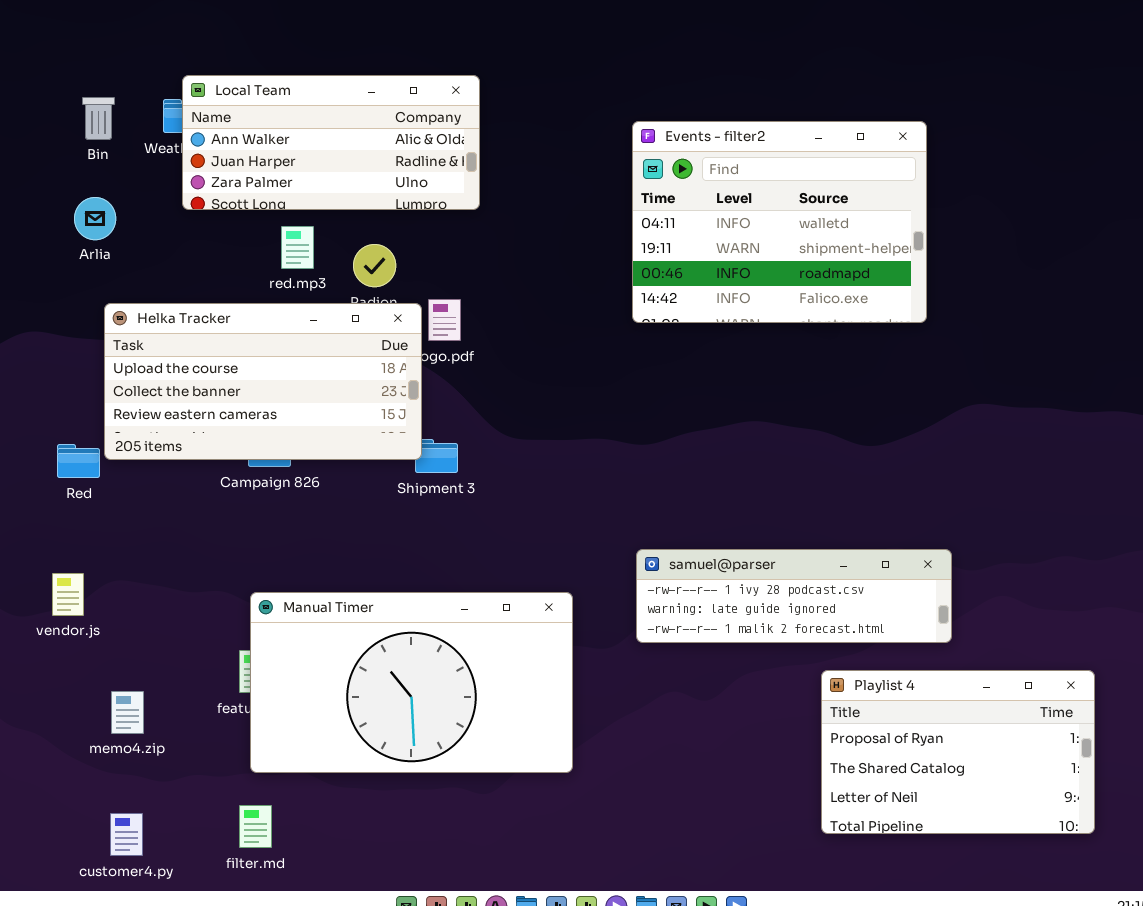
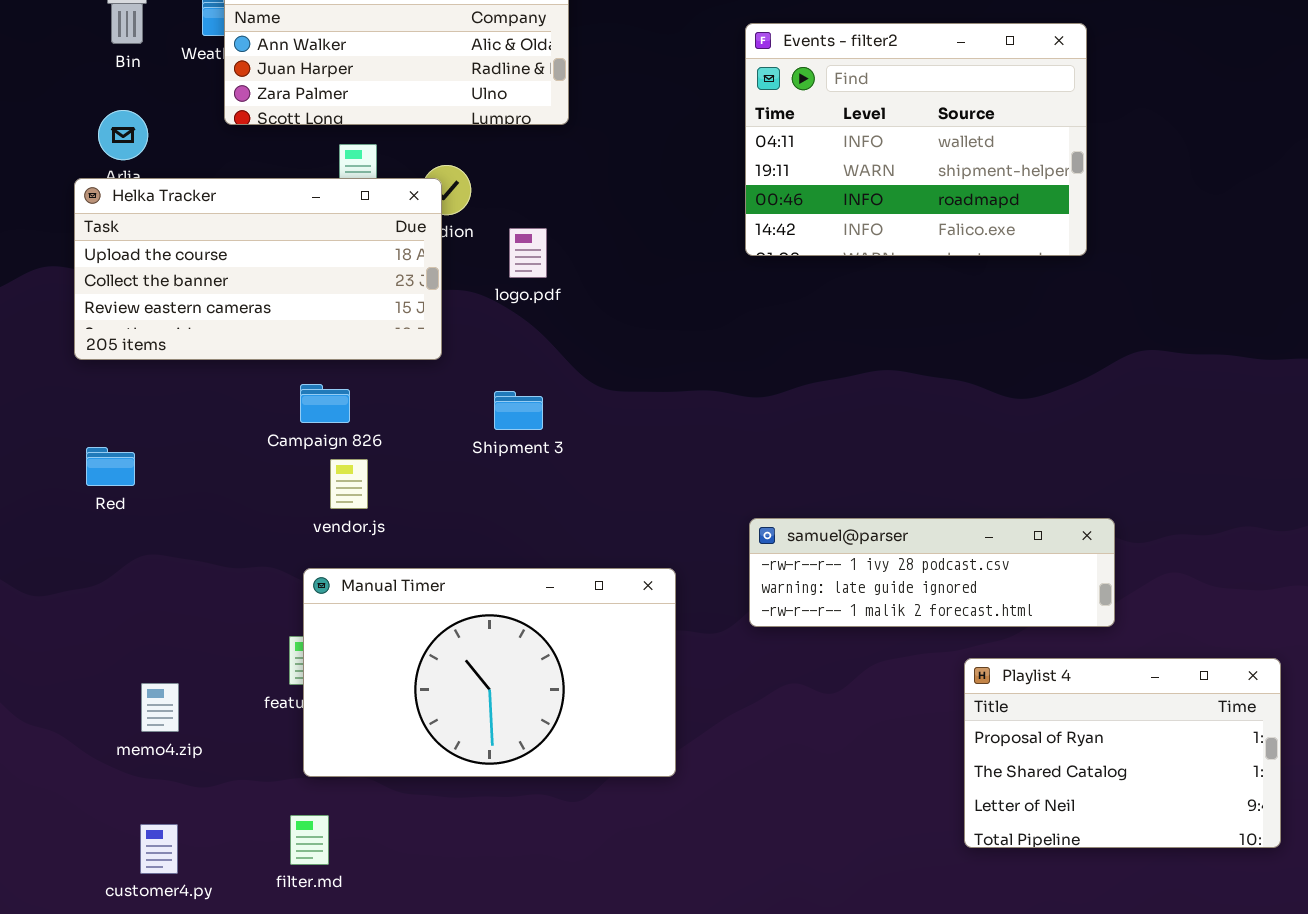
Helka Tracker: [104,303,422,460] -> [74,178,442,360], moved
Red: [57,444,100,478] -> [86,447,135,486], moved
vendor.js: [52,573,84,616] -> [330,459,368,509], moved

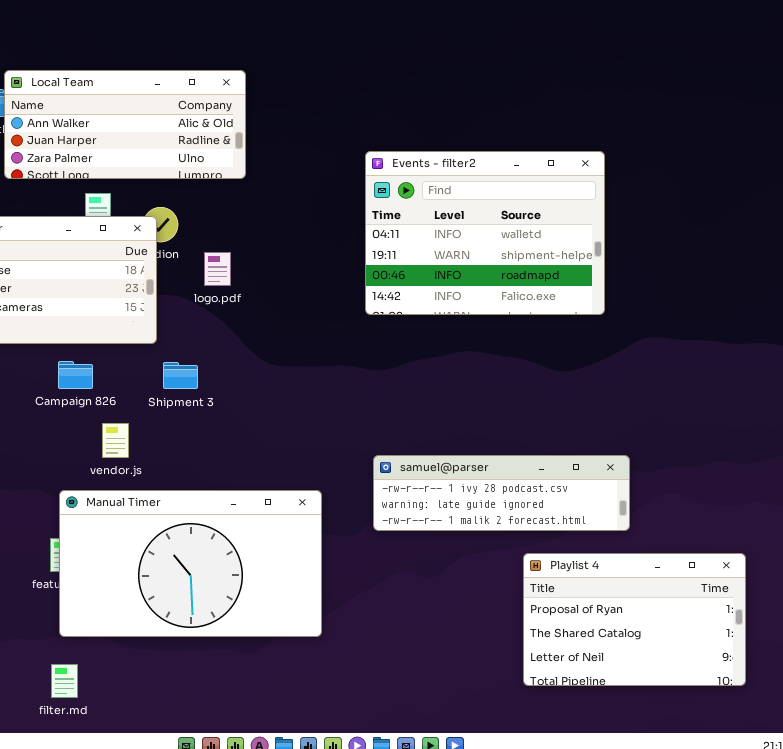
Events - filter2: [745,23,1087,256] -> [365,151,605,315], moved
Shipment 3: [494,391,543,430] -> [163,362,198,389], moved
vendor.js: [330,459,368,509] -> [102,423,129,458], moved

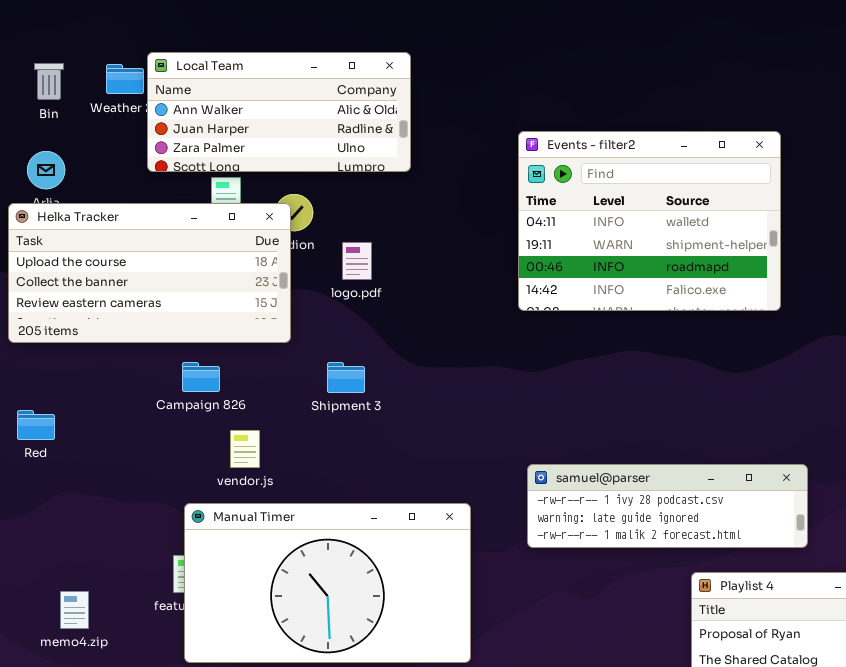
Local Team: [4,70,246,179] -> [147,52,411,172], moved
Shipment 3: [163,362,198,389] -> [327,362,365,393], moved

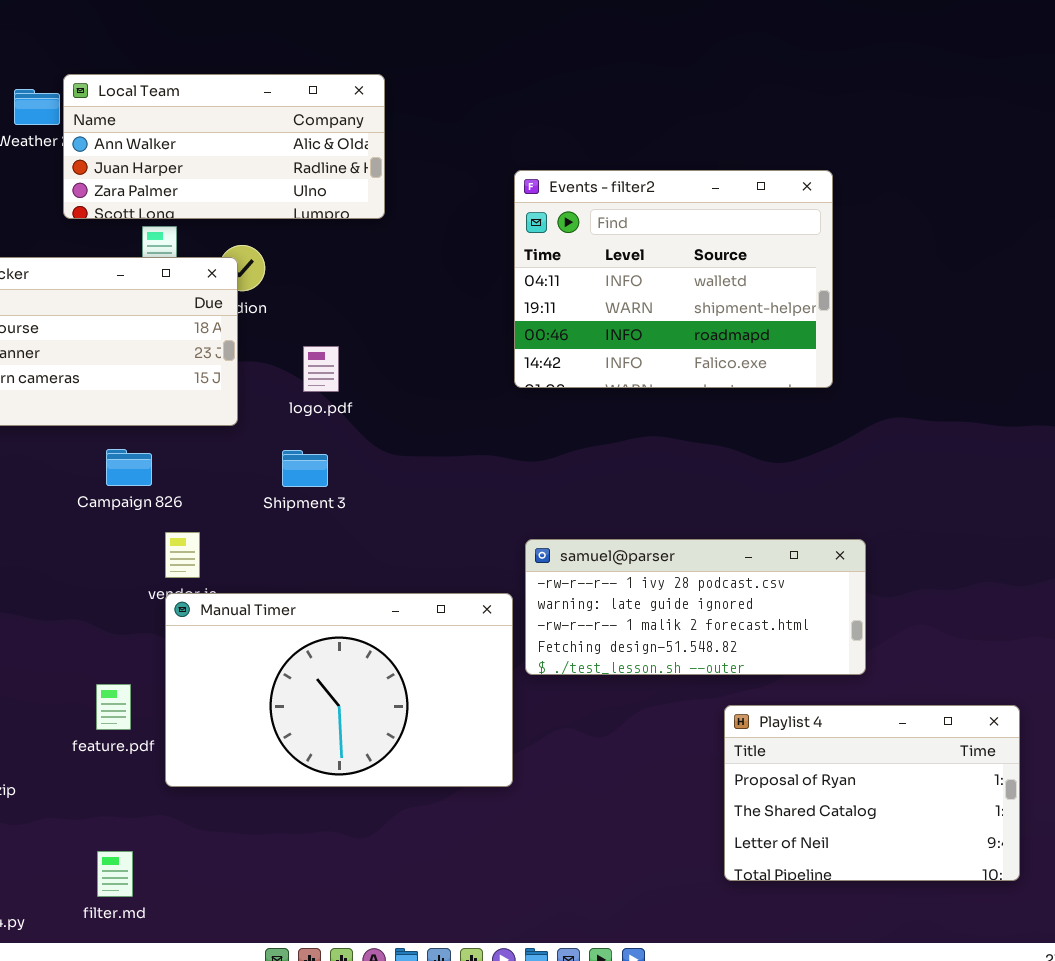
logo.pdf: [342,242,372,280] -> [303,346,339,392], moved
samuel@parser: [527,464,808,548] -> [525,539,866,675], resized
Manual Timer: [184,503,471,663] -> [165,593,513,787], moved

